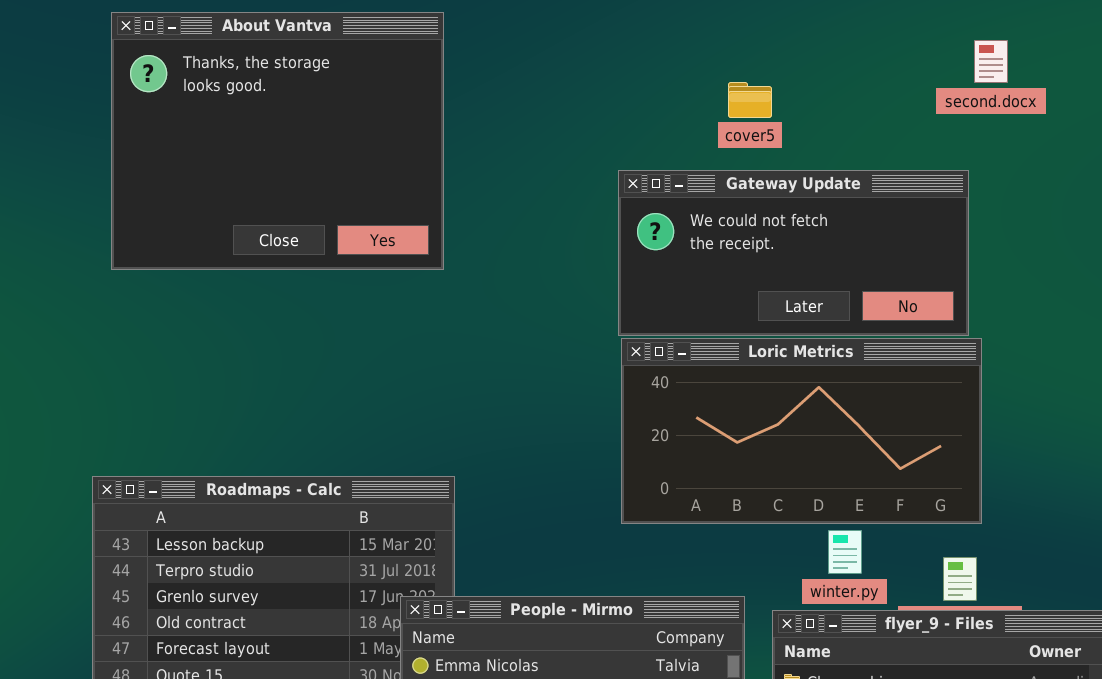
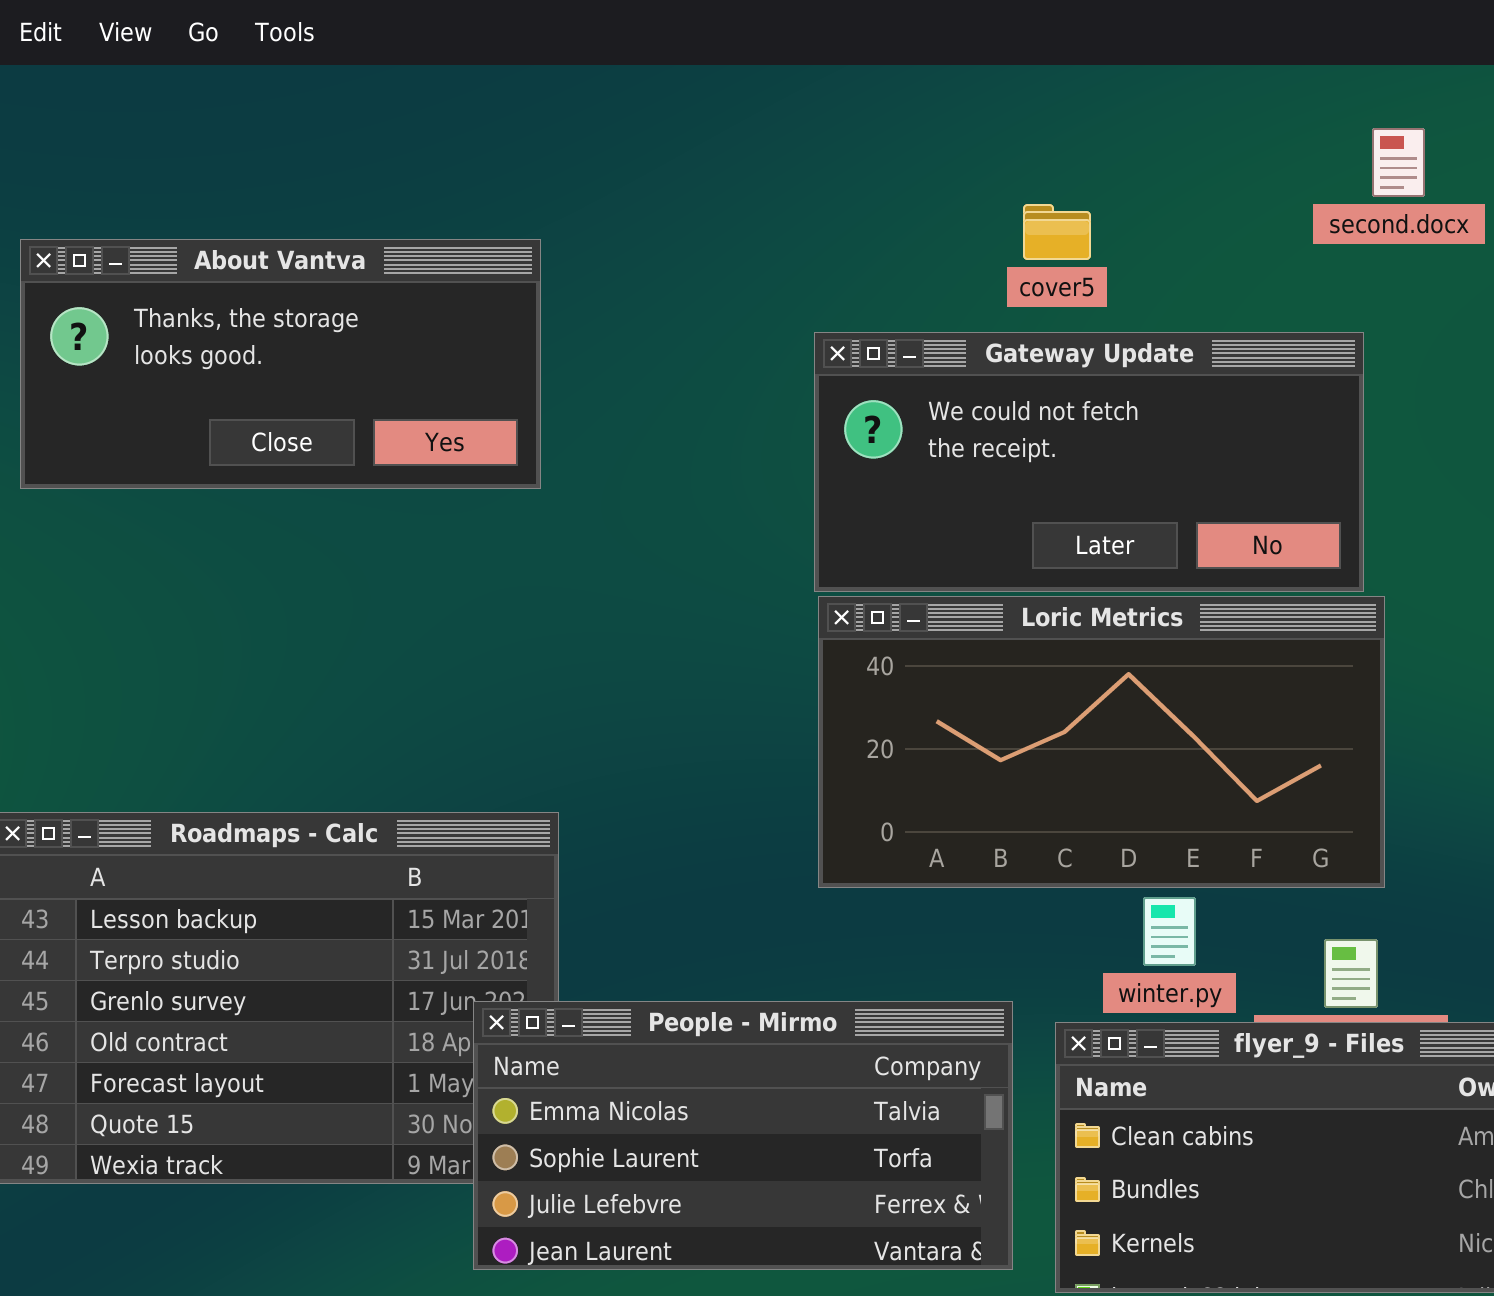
About Vantva: [111,12,444,270] -> [20,239,541,489], resized
cover5: [728,82,772,118] -> [1023,204,1091,260], moved

